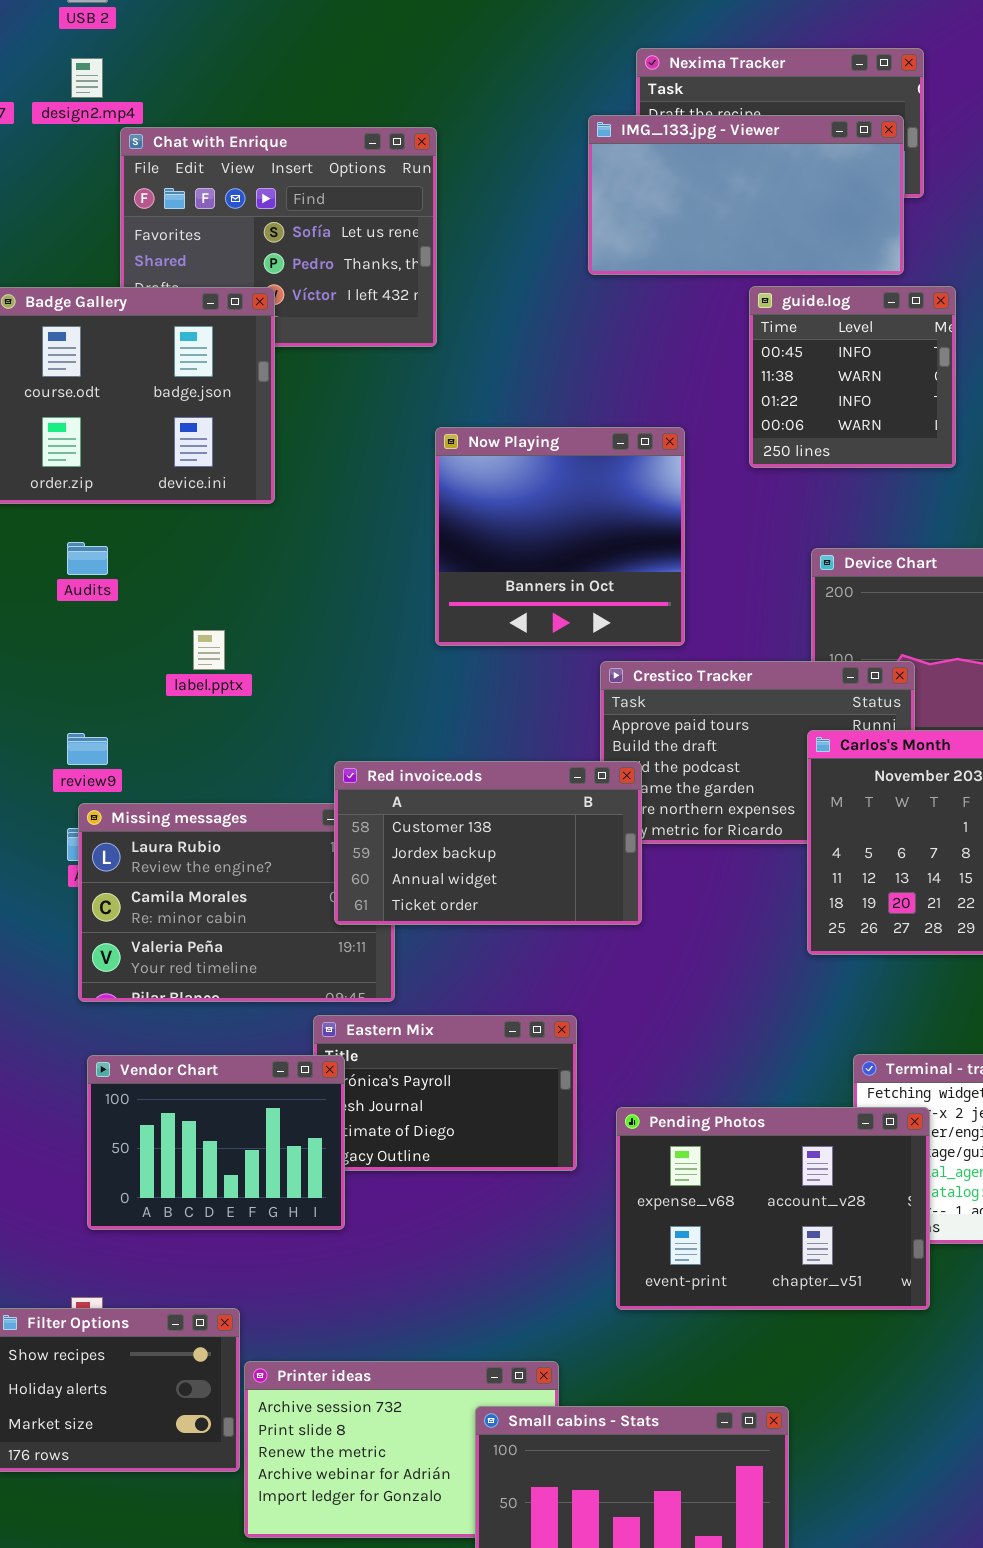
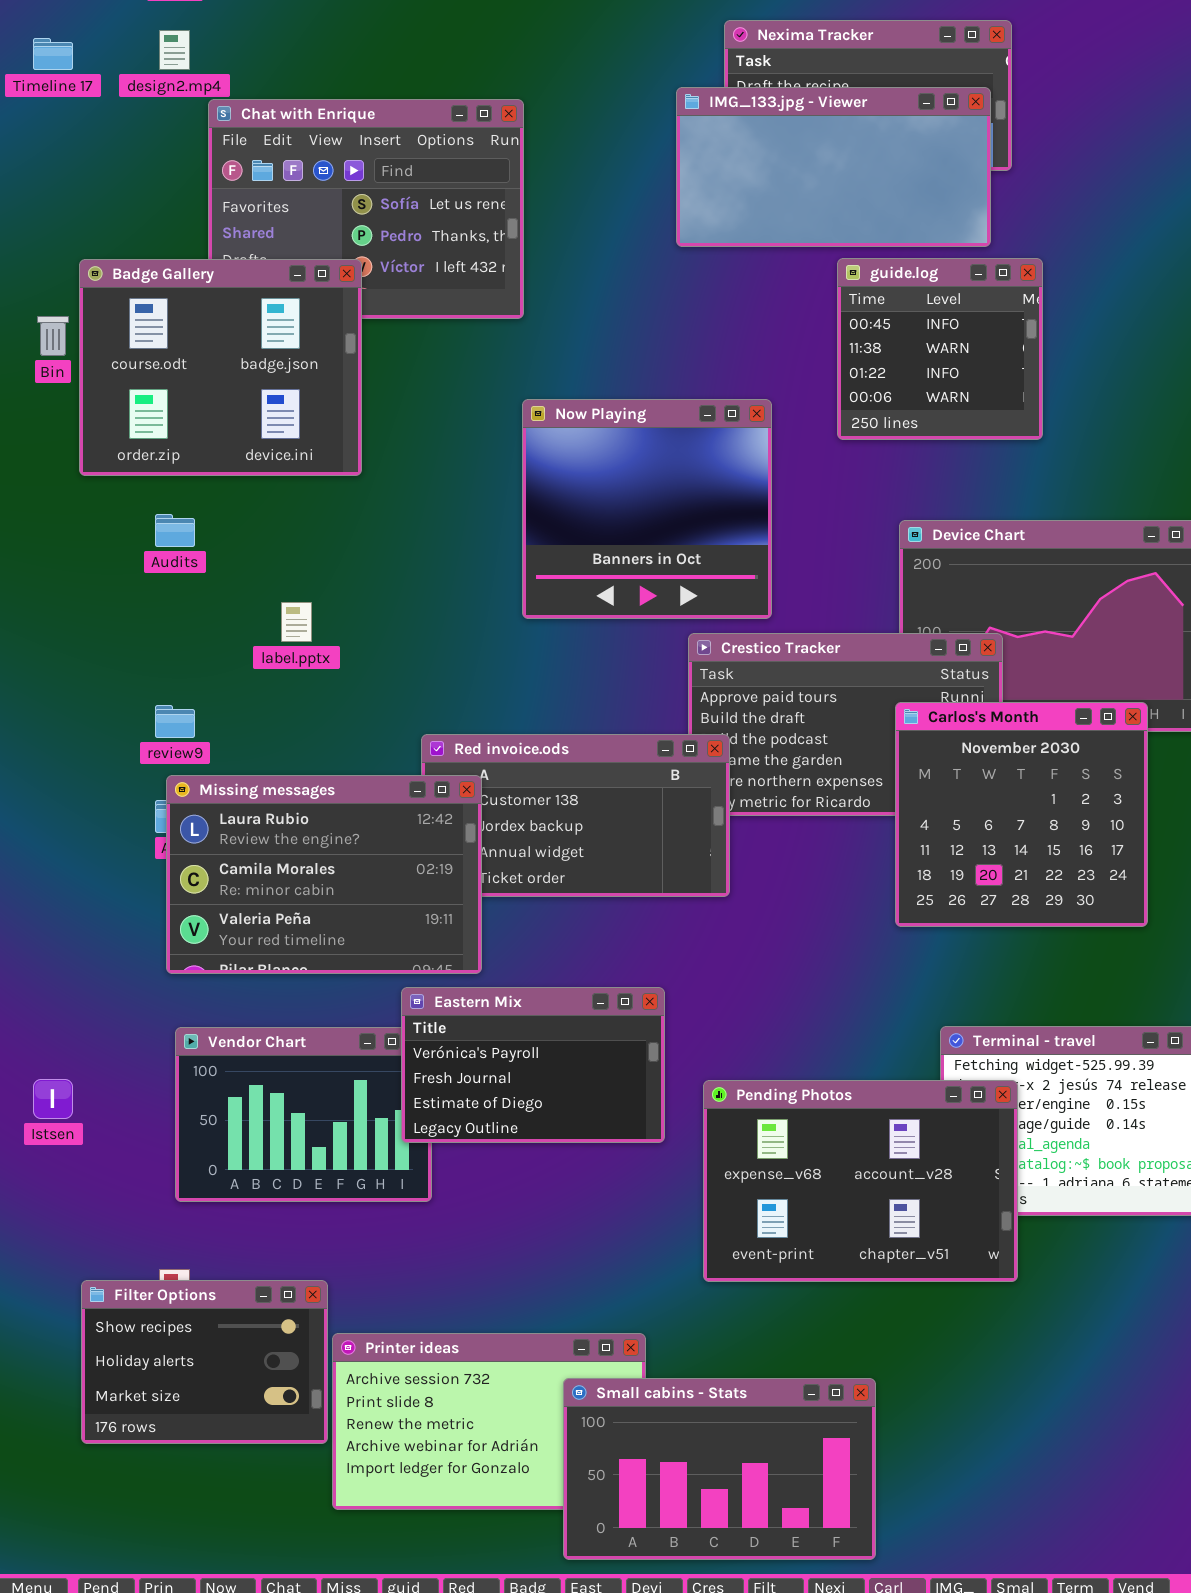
Missing messages: [78,803,395,1002] -> [166,775,482,974], raised
Eastern Mix: [313,1015,577,1171] -> [401,987,665,1143], raised

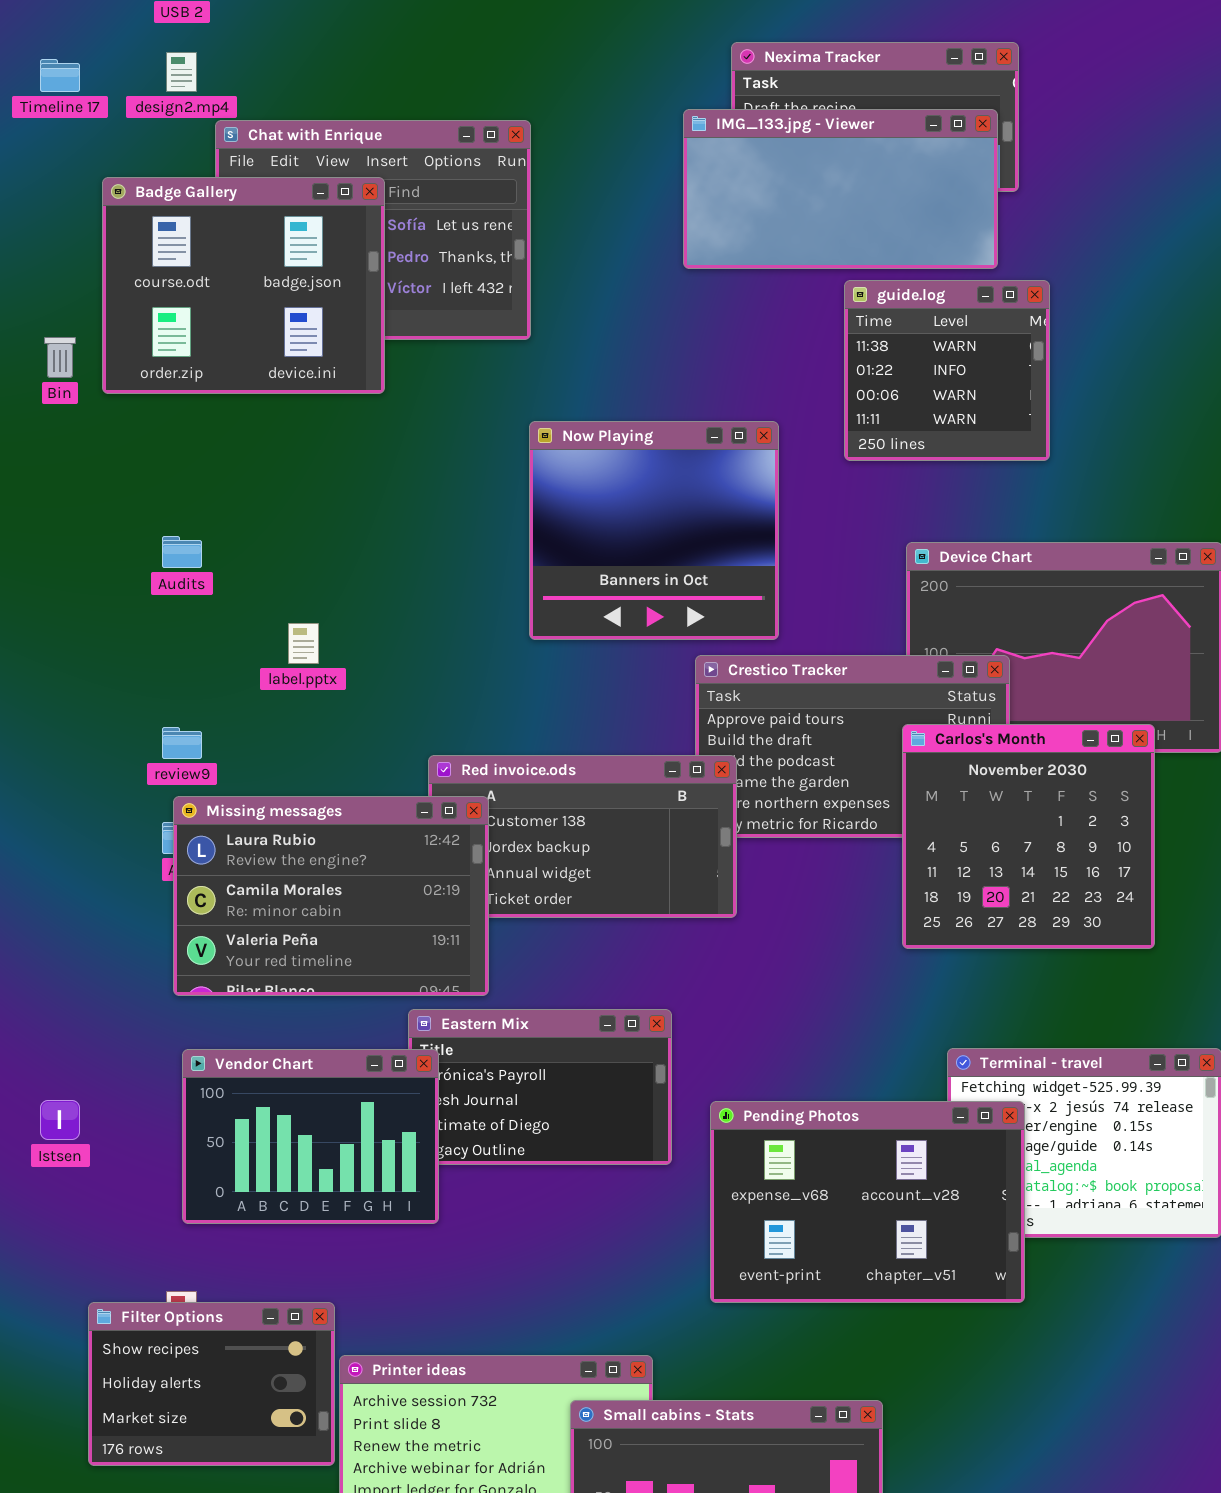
guide.log: [837,258,1043,440] -> [844,280,1050,461], scrolled down 1 row
Badge Gallery: [79,259,362,476] -> [102,177,385,394], moved
Vendor Chart: [175,1027,432,1202] -> [182,1049,439,1224], raised

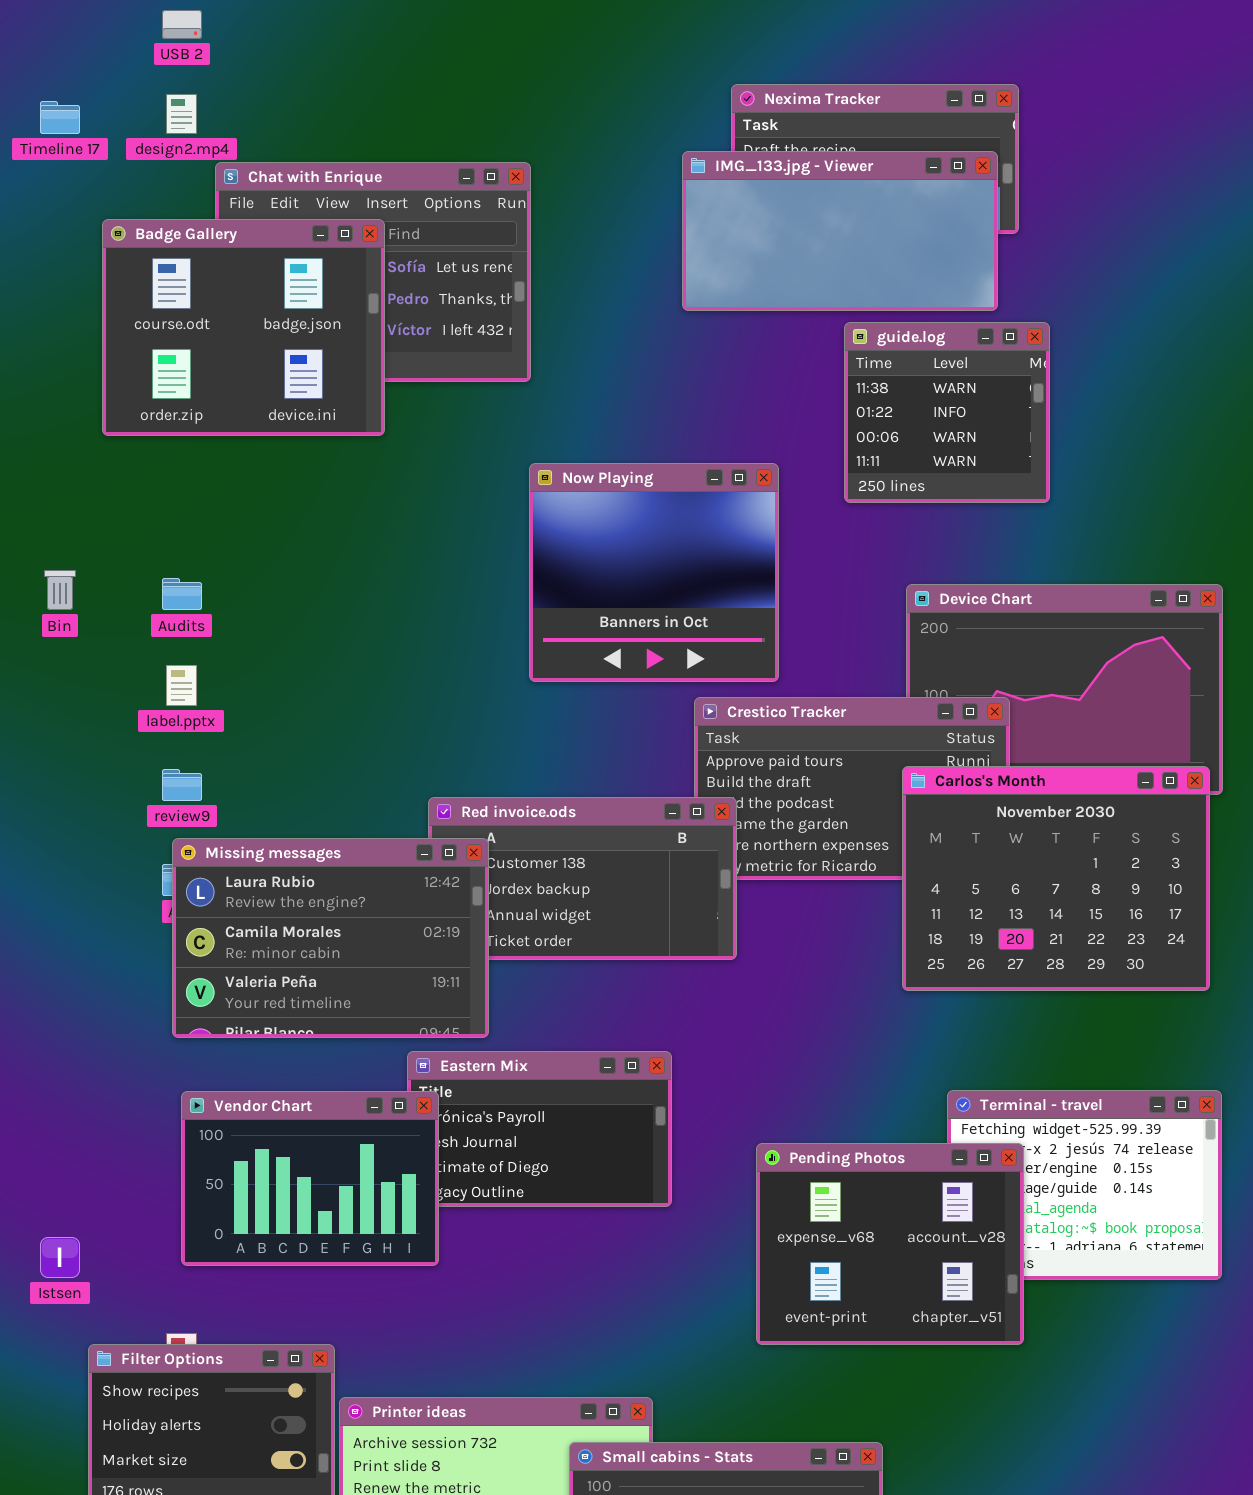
Bin: [44,337,76,378] -> [44,570,76,610], moved
label.pptx: [288,623,319,664] -> [166,665,197,706], moved
Carlos's Month: [902,724,1155,949] -> [902,766,1210,991], resized
Istsen: [40,1100,80,1140] -> [40,1237,80,1278], moved
Pending Photos: [710,1101,1025,1303] -> [756,1143,1024,1345], resized

